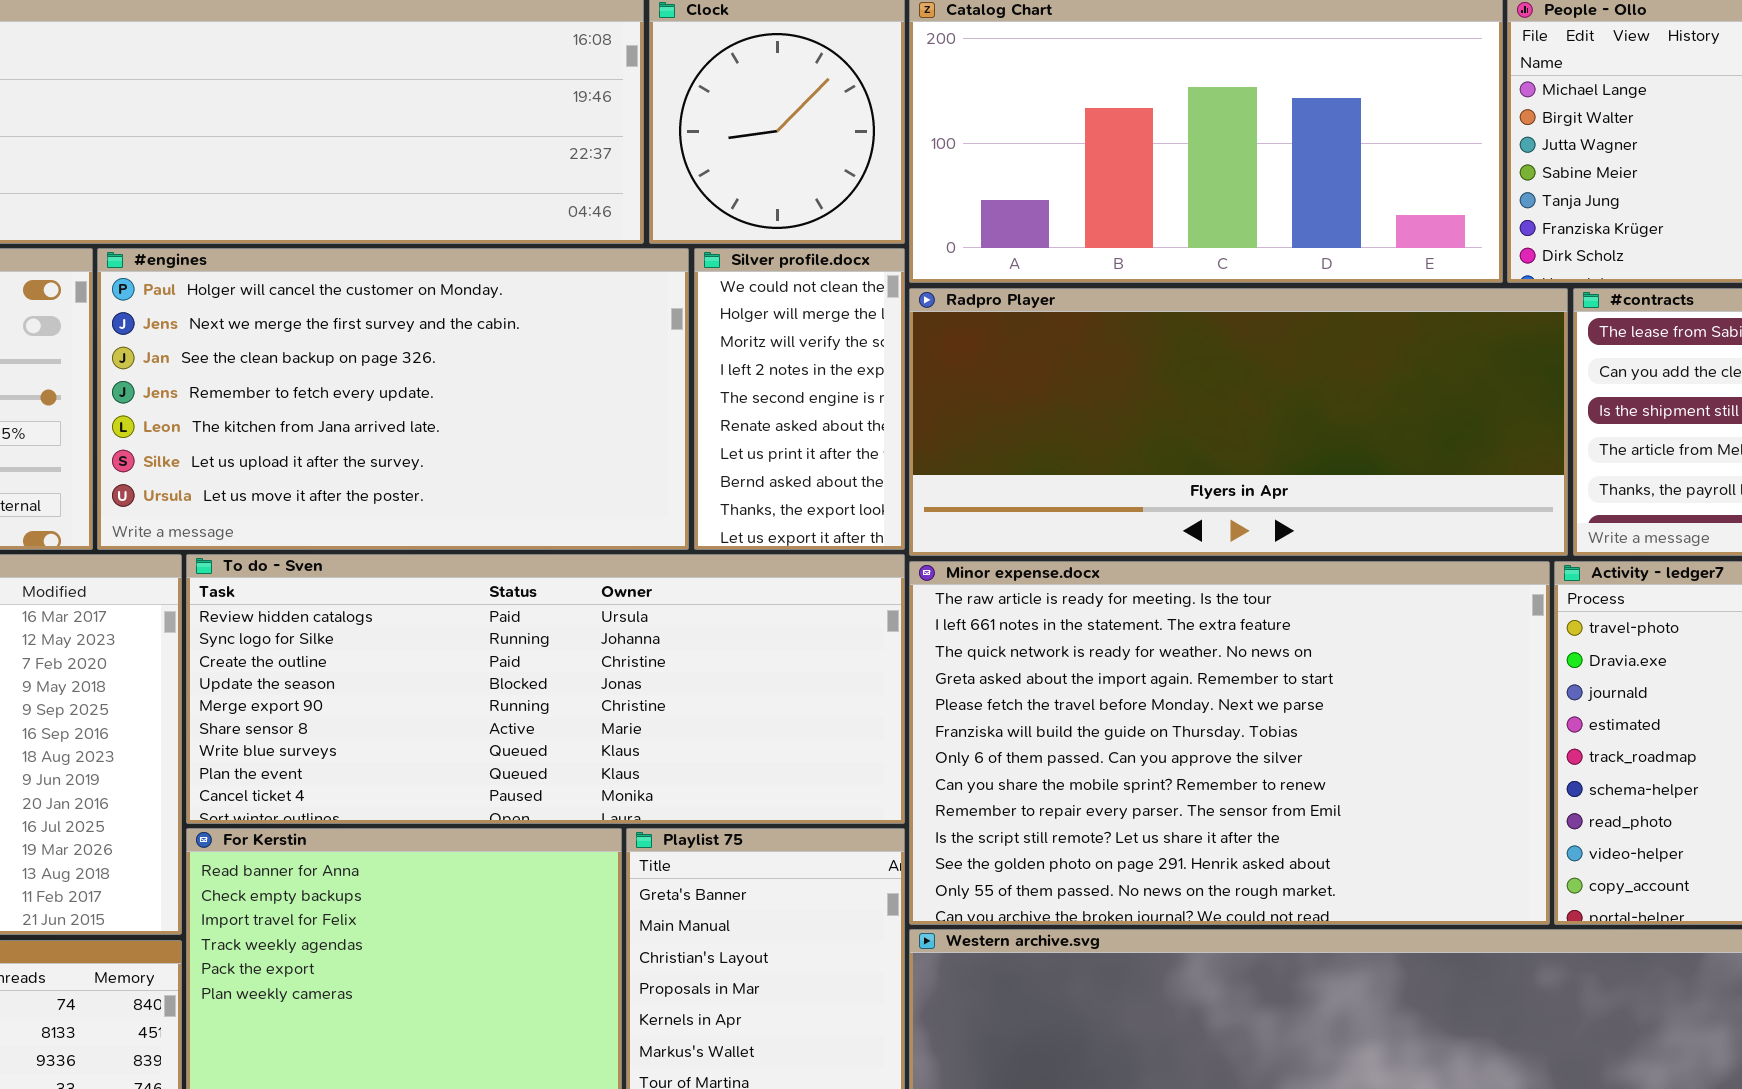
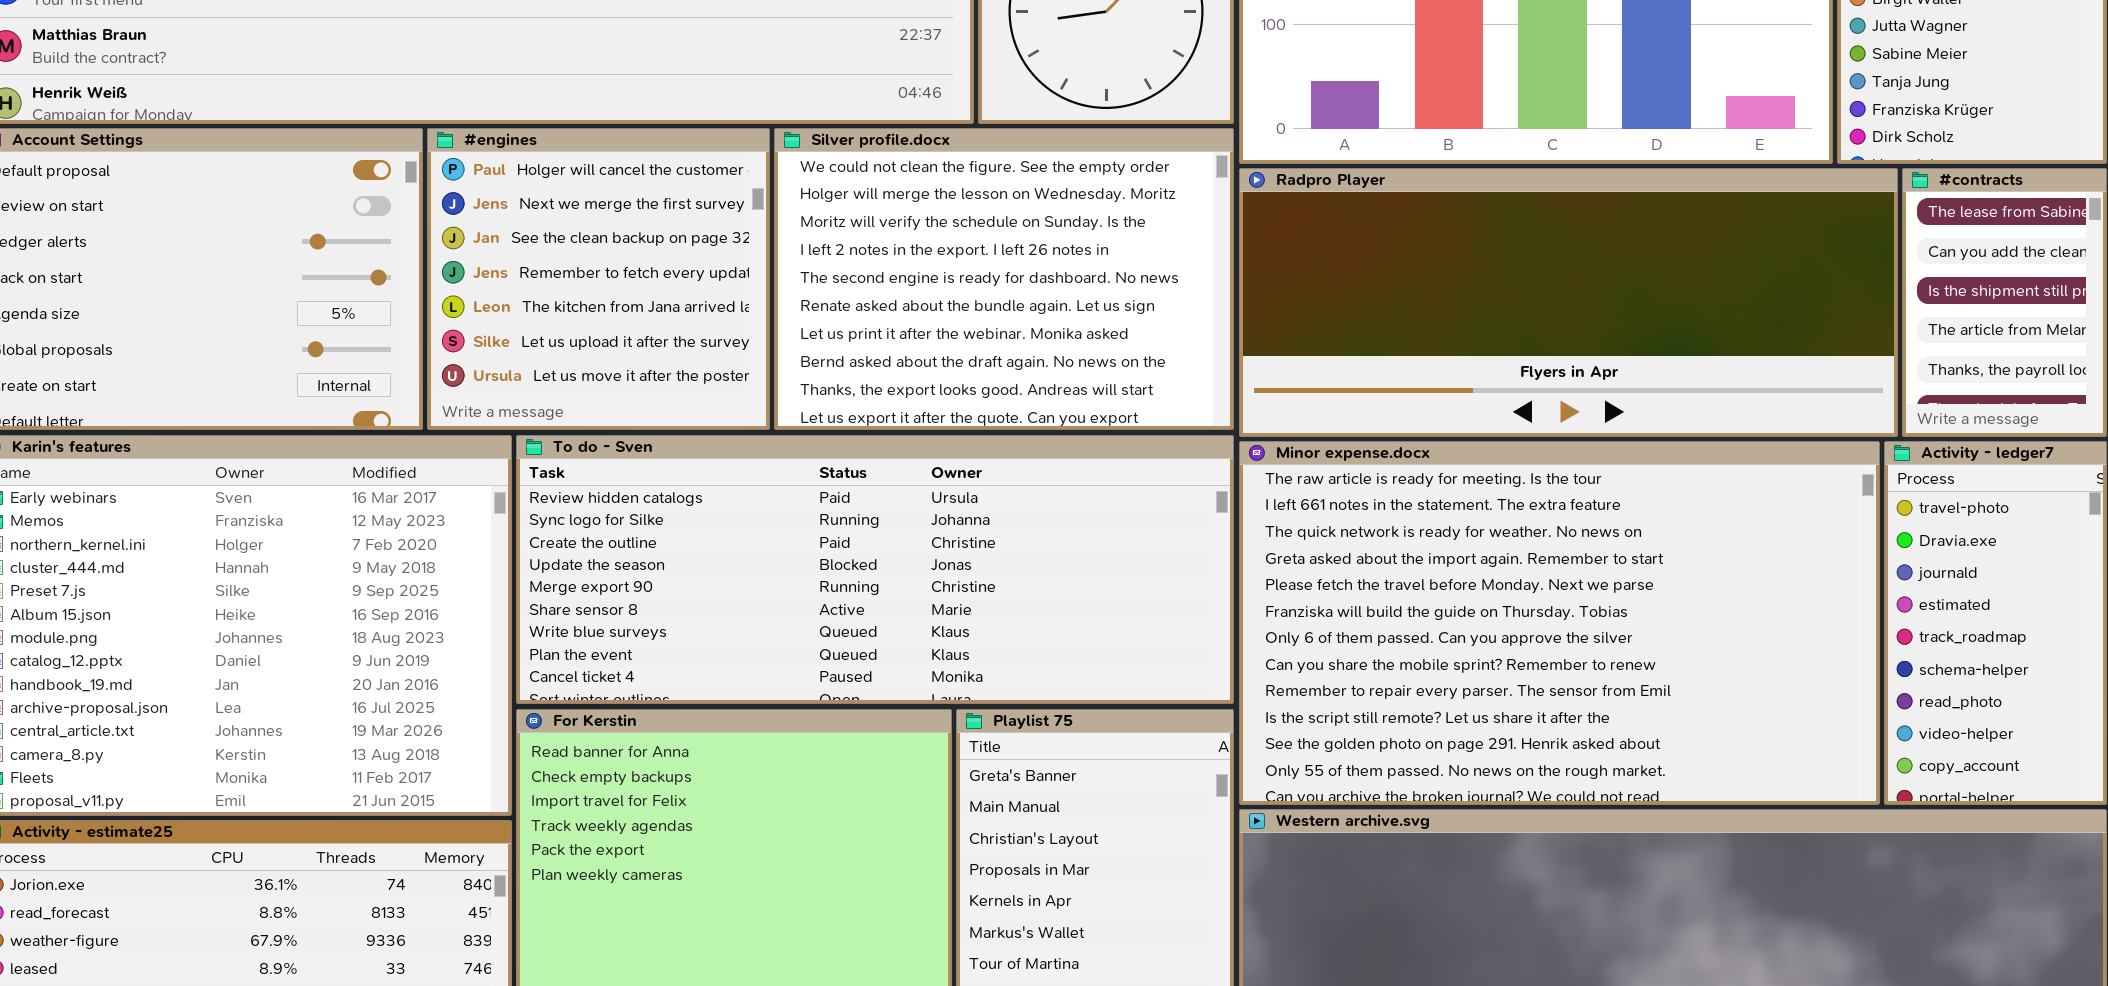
#engines: [97,248,689,550] -> [427,128,770,430], resized
Silver profile.docx: [694,248,905,550] -> [774,128,1234,430], resized

